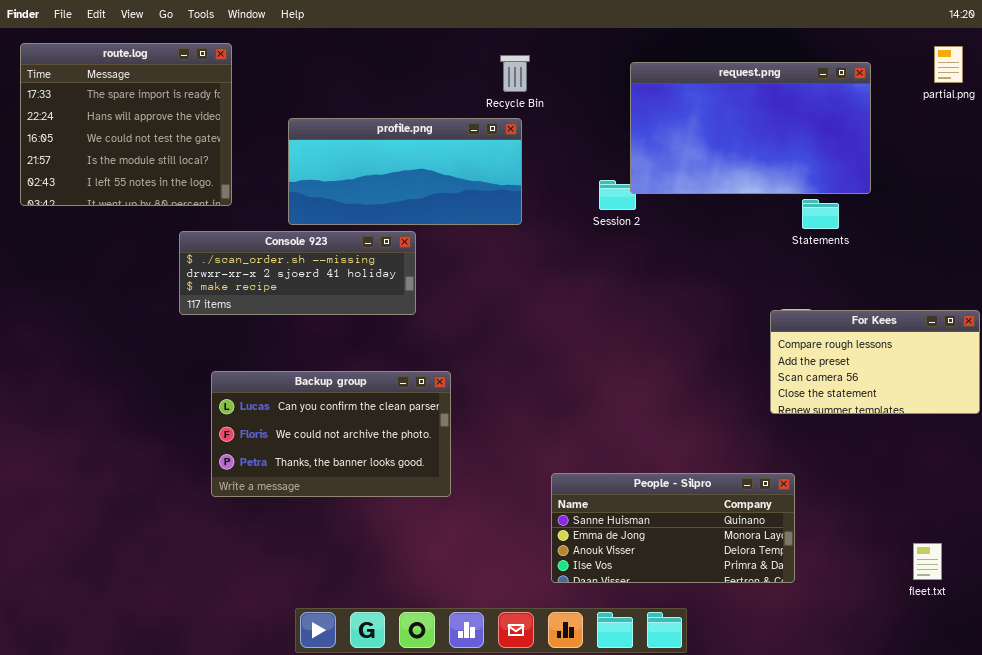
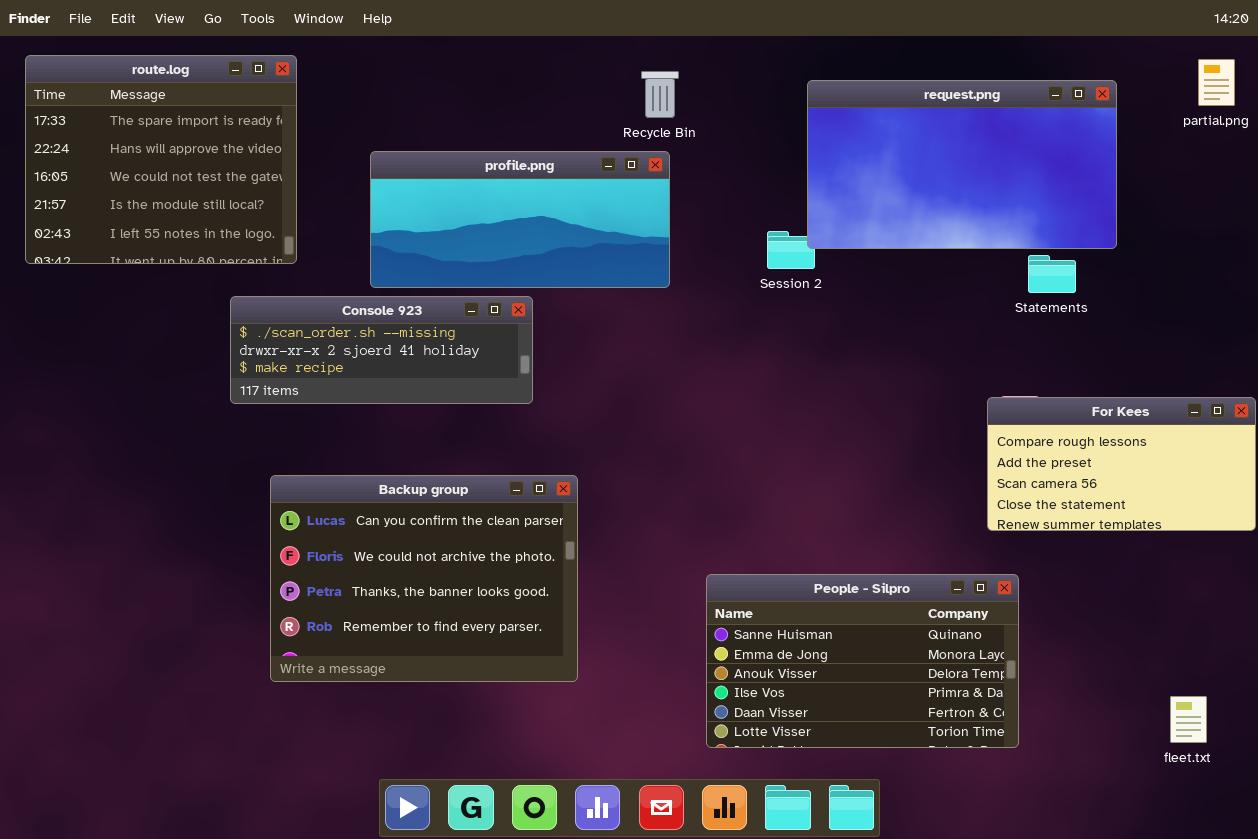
Backup group: [211,371,451,497] -> [270,475,578,682], resized
People - Silpro: [551,473,795,583] -> [706,574,1019,748], resized

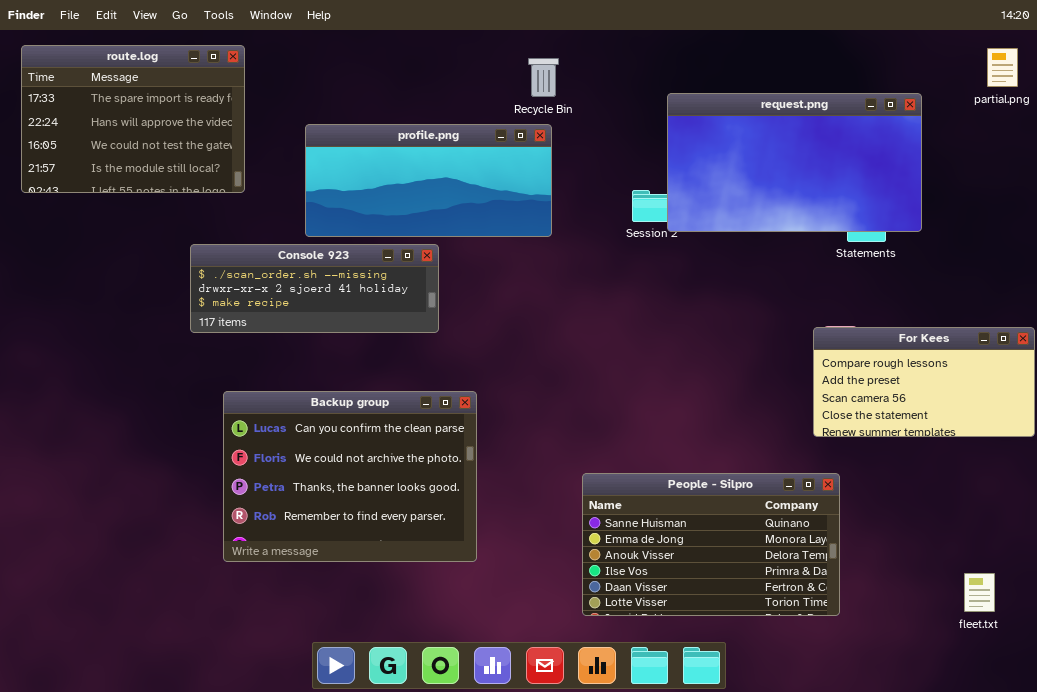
route.log: [25,55,297,264] -> [21,45,245,193], resized
request.png: [807,80,1117,249] -> [667,93,922,232], moved

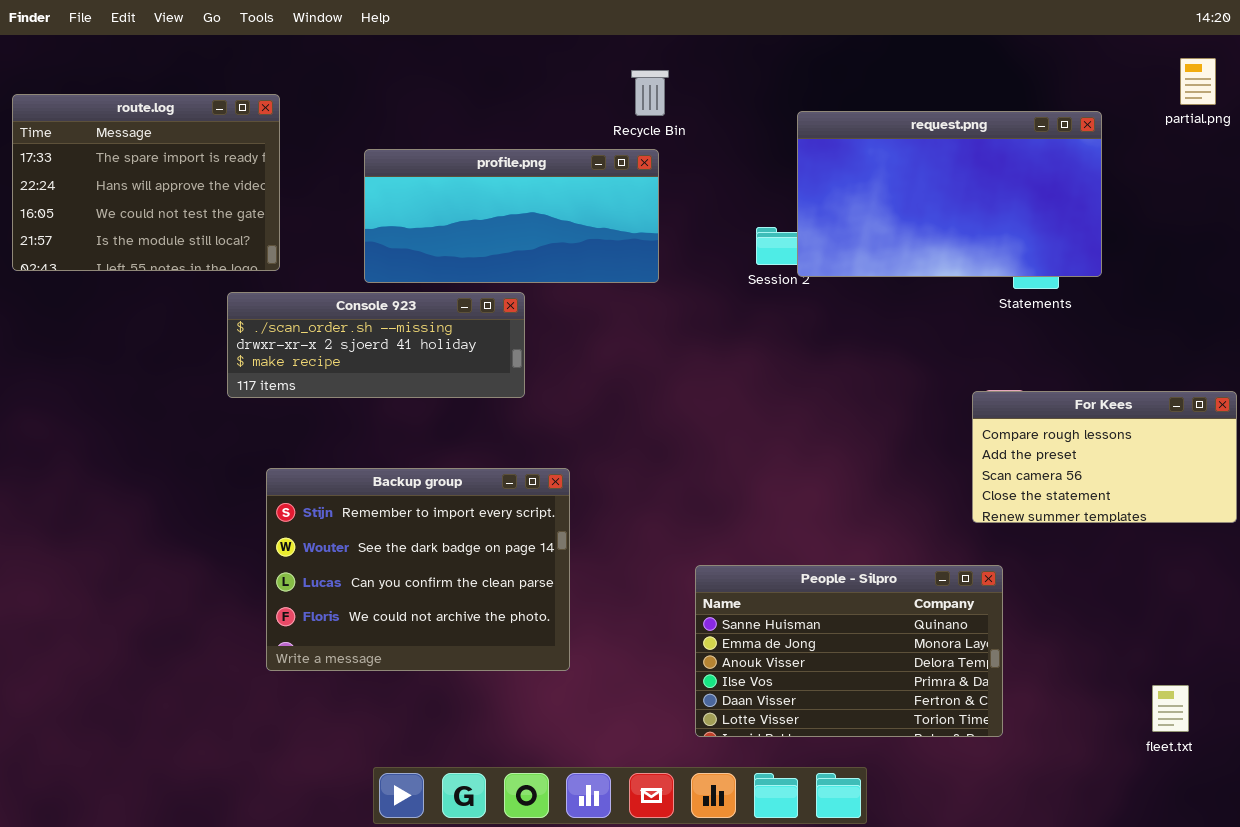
route.log: [21,45,245,193] -> [12,94,280,271], moved
Backup group: [223,391,477,562] -> [266,468,570,671], scrolled up 2 rows

